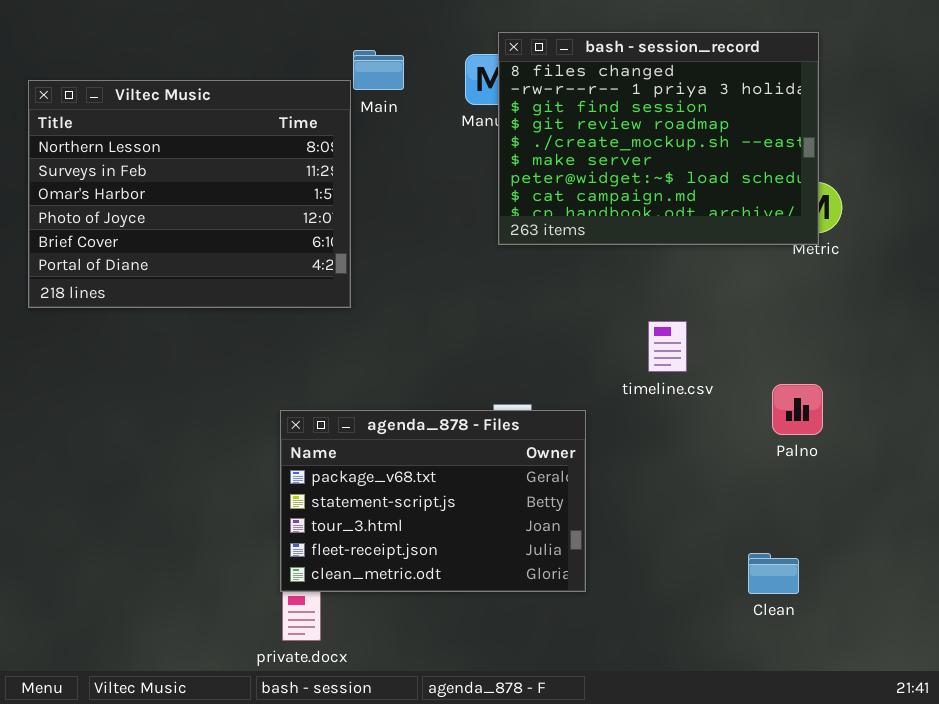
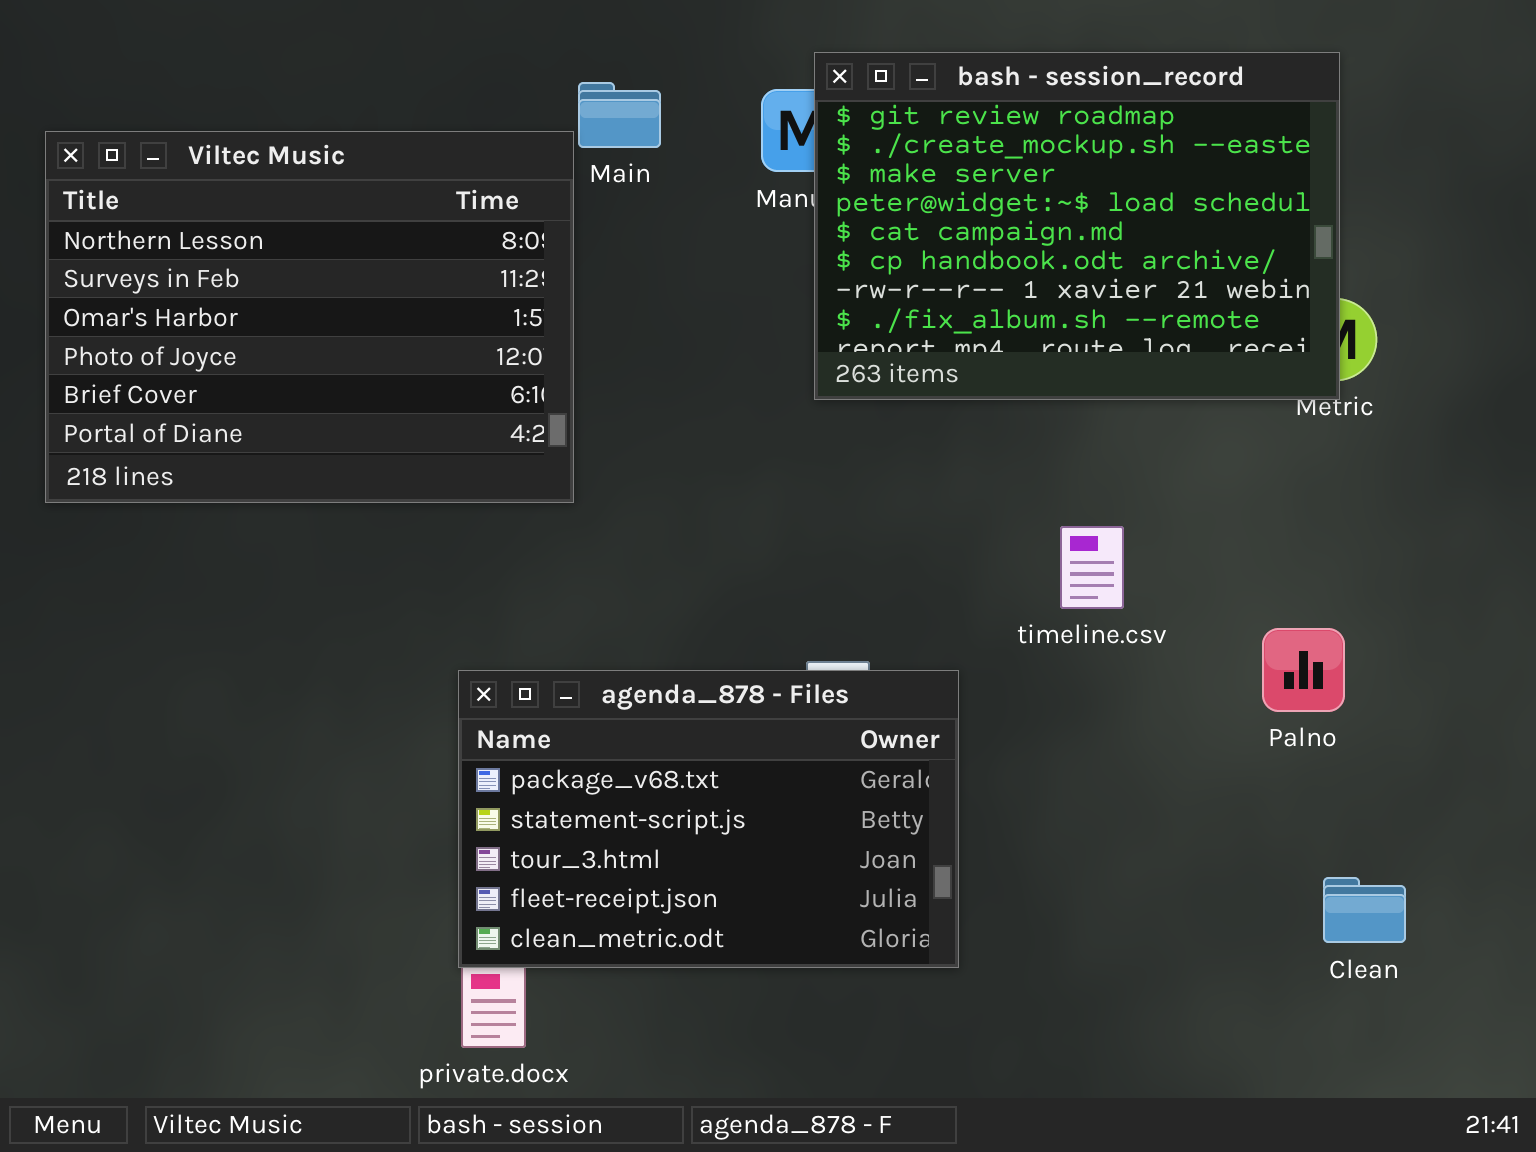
bash - session_record: [498,32,819,245] -> [814,52,1340,400], scrolled down 3 rows
Clean: [748,553,799,594] -> [1323,877,1406,943], moved

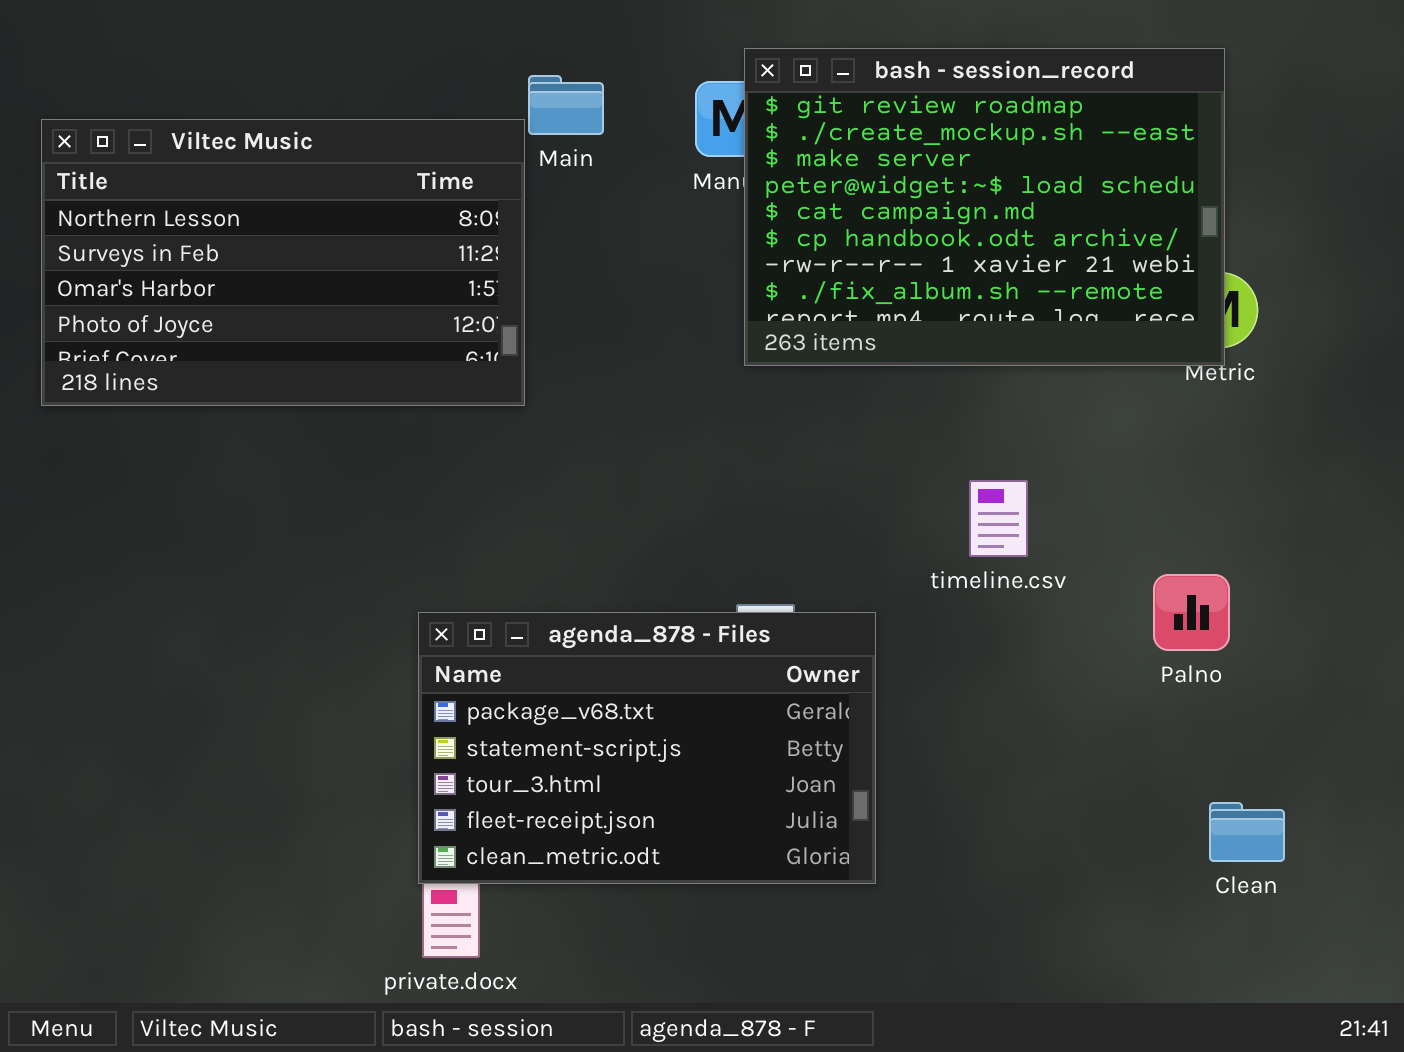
Viltec Music: [45,131,574,503] -> [41,119,525,406], resized

